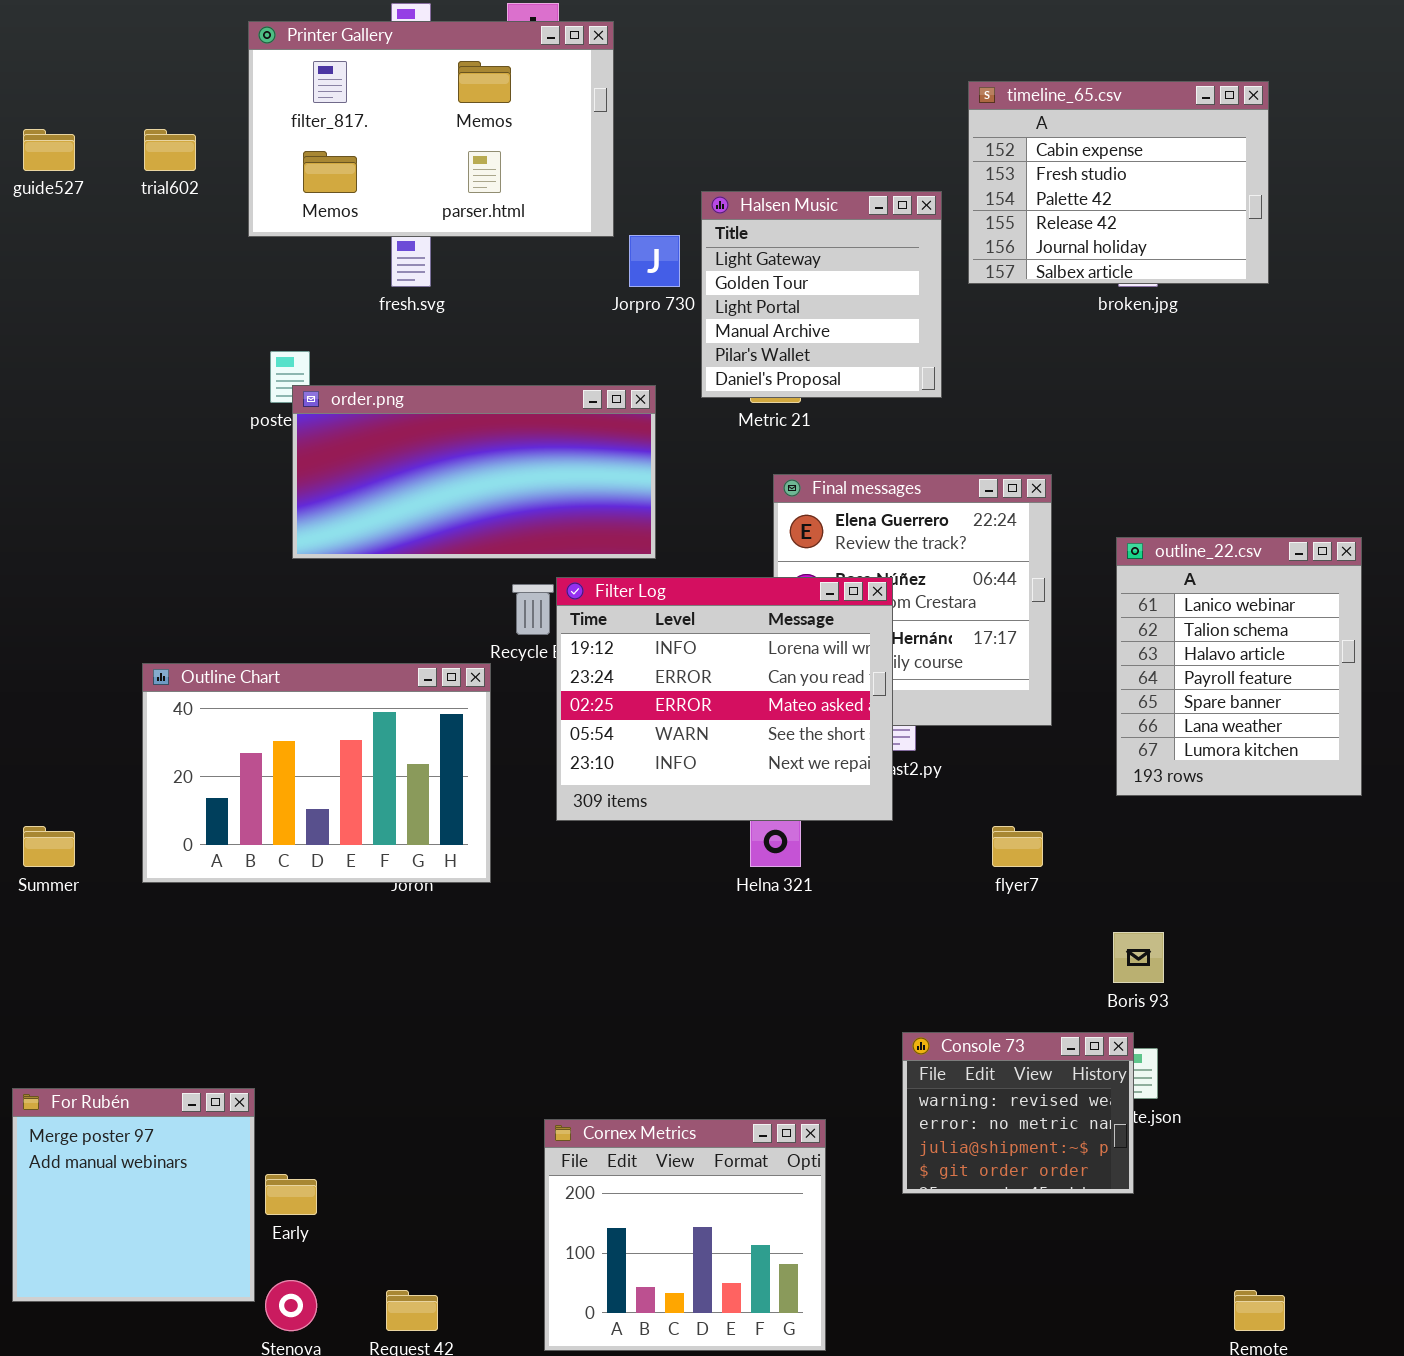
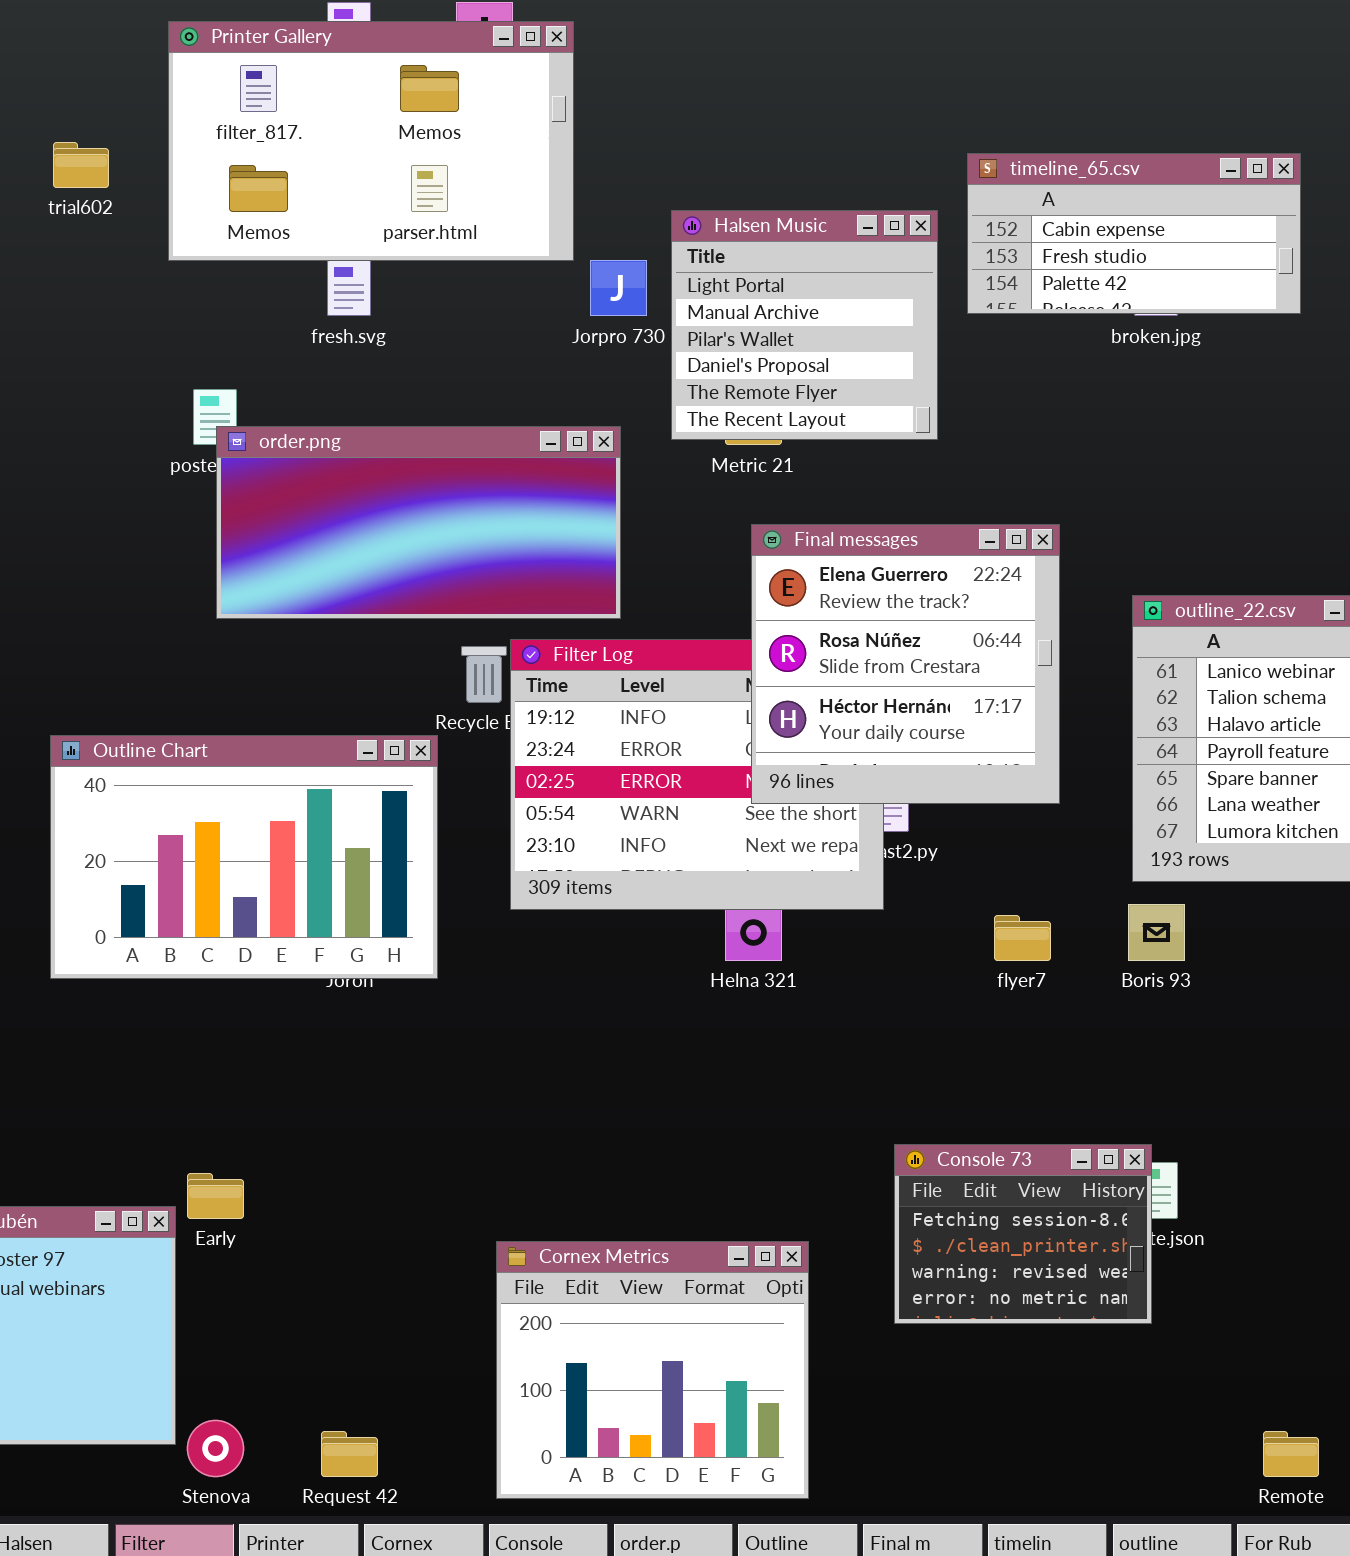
timeline_65.csv: [968,81,1269,284] -> [967,153,1301,314], resized
Halsen Music: [701,191,942,398] -> [671,210,938,440], scrolled down 2 rows
Final messages: [773,474,1052,726] -> [751,524,1060,804], raised
Boris 93: [1113,932,1164,983] -> [1128,904,1185,961], moved
Console 73: [902,1032,1134,1194] -> [894,1144,1152,1324], scrolled up 2 rows
Early: [265,1174,317,1215] -> [187,1173,244,1219], moved

